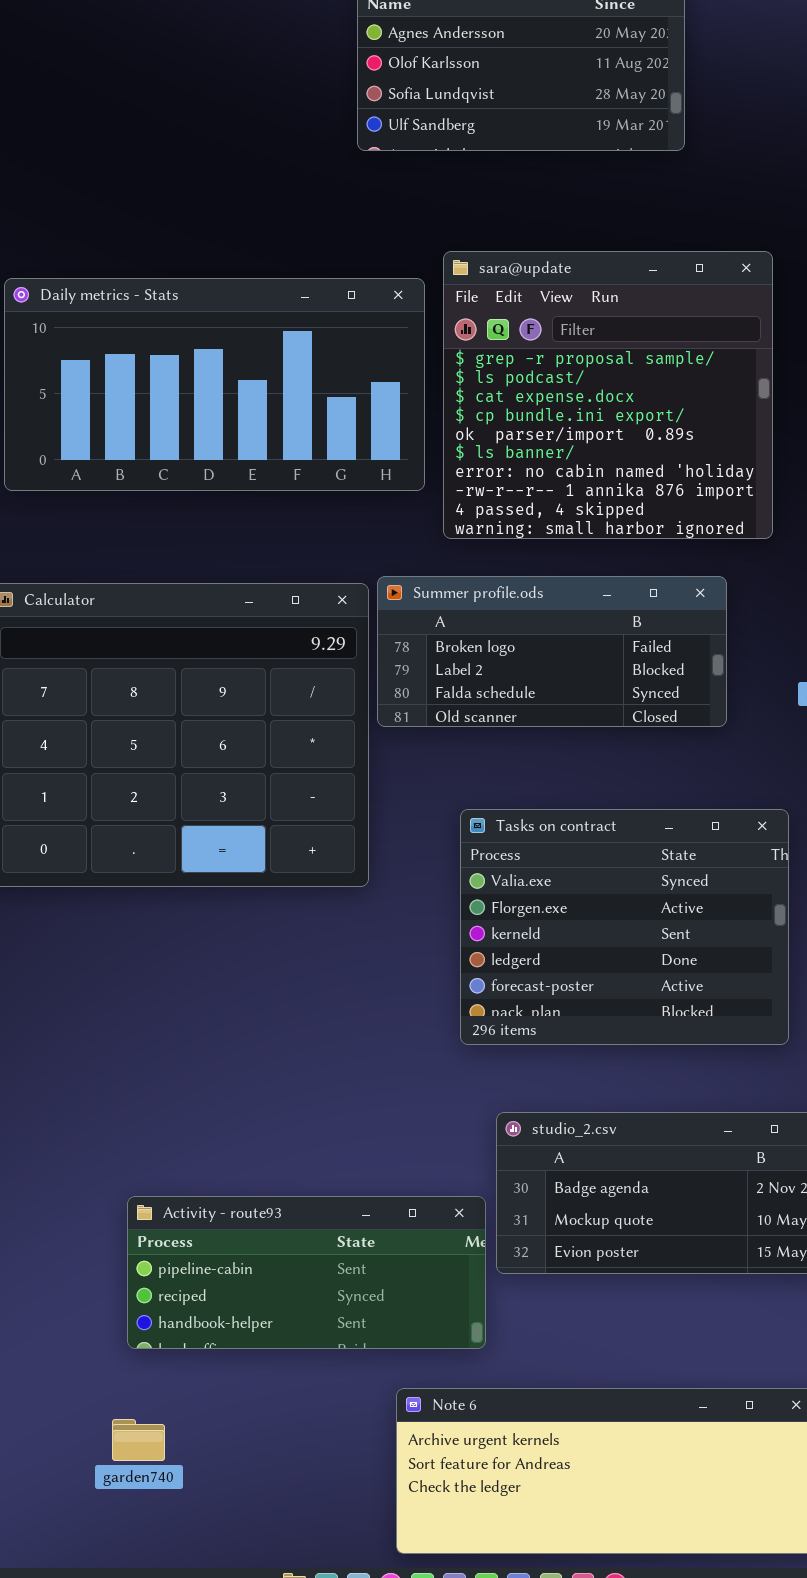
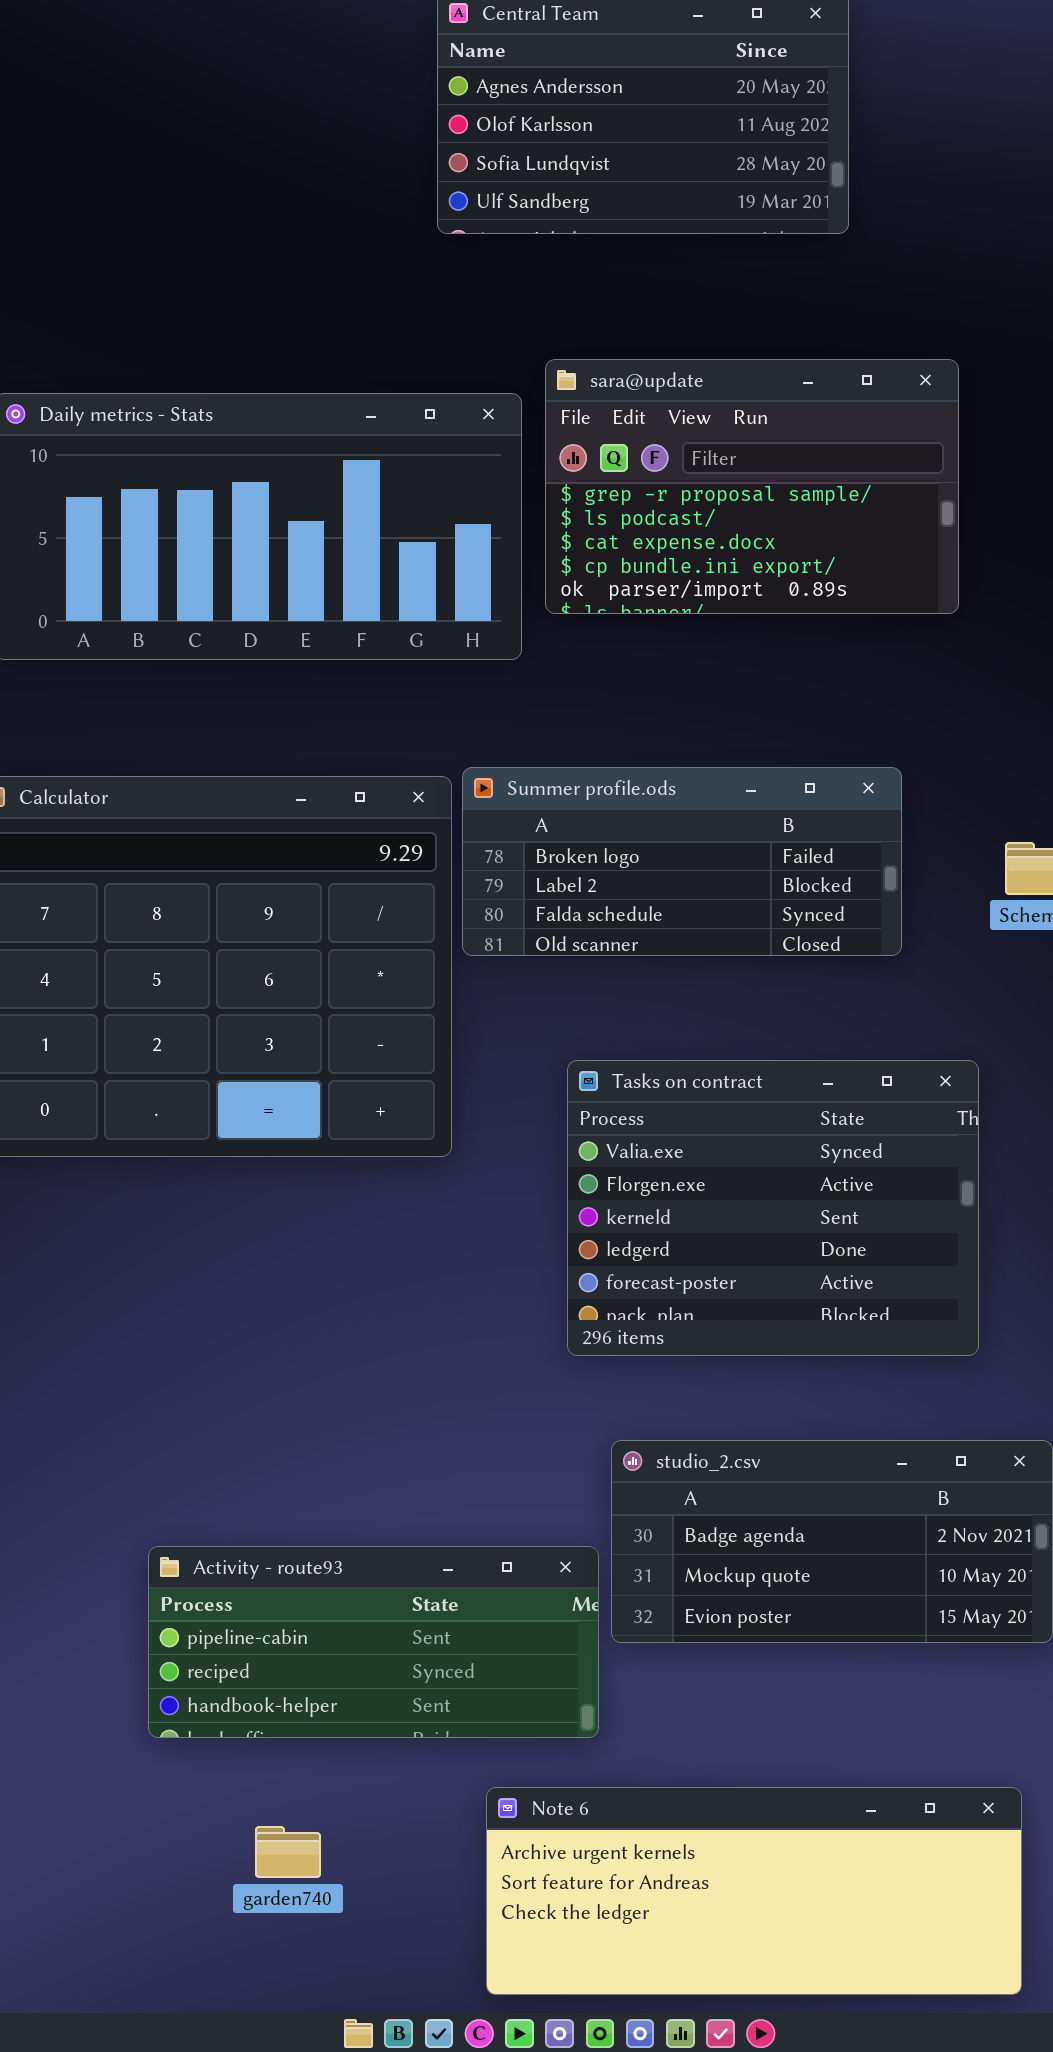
sara@update: [443,251,773,539] -> [545,359,959,614], resized
garden740: [112,1419,165,1461] -> [255,1826,321,1878], moved

